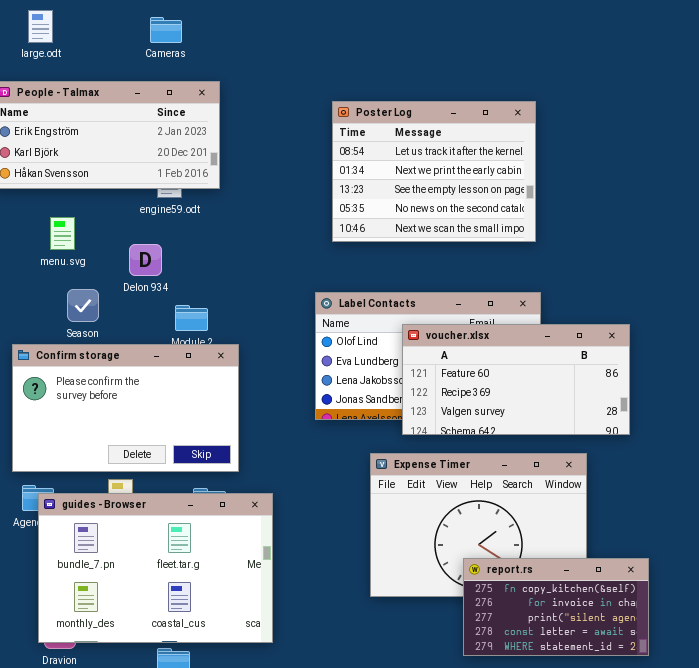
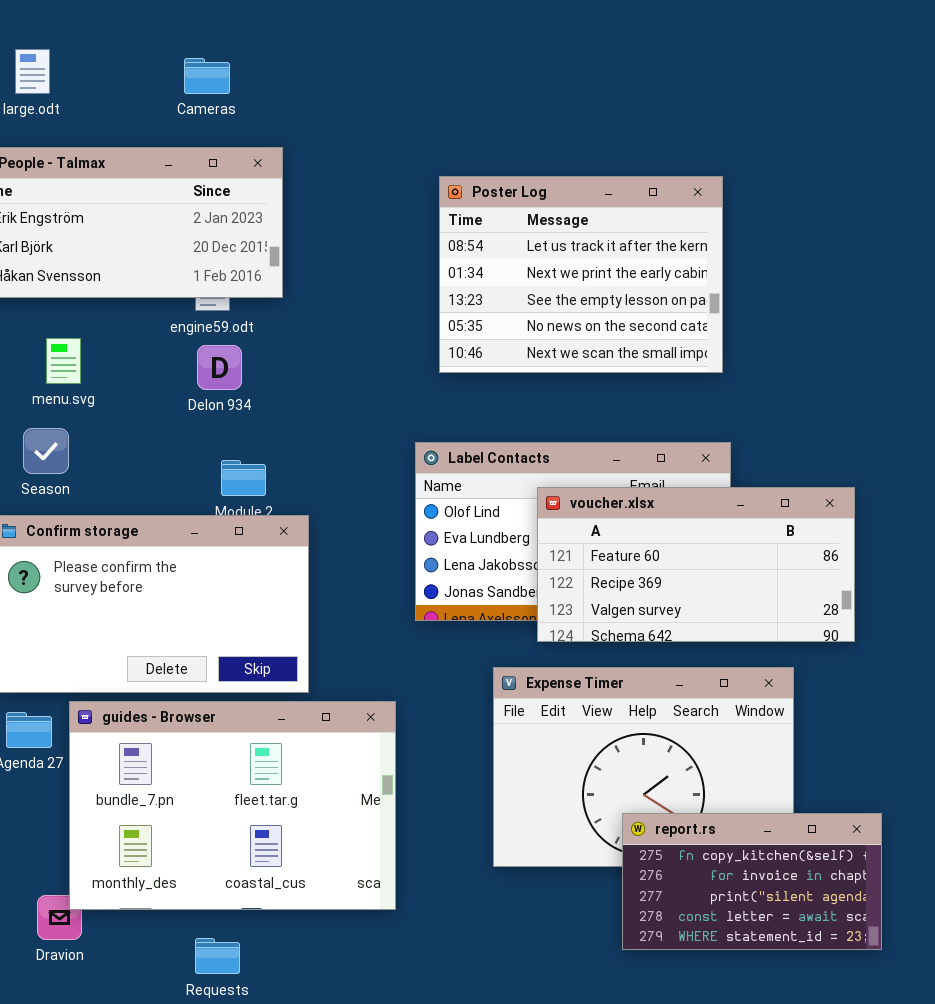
Delon 934: [129,244,162,276] -> [197,345,242,390], moved
Season: [67,289,99,322] -> [23,428,69,474], moved
guides - Browser: [38,493,273,643] -> [69,701,396,910], moved

